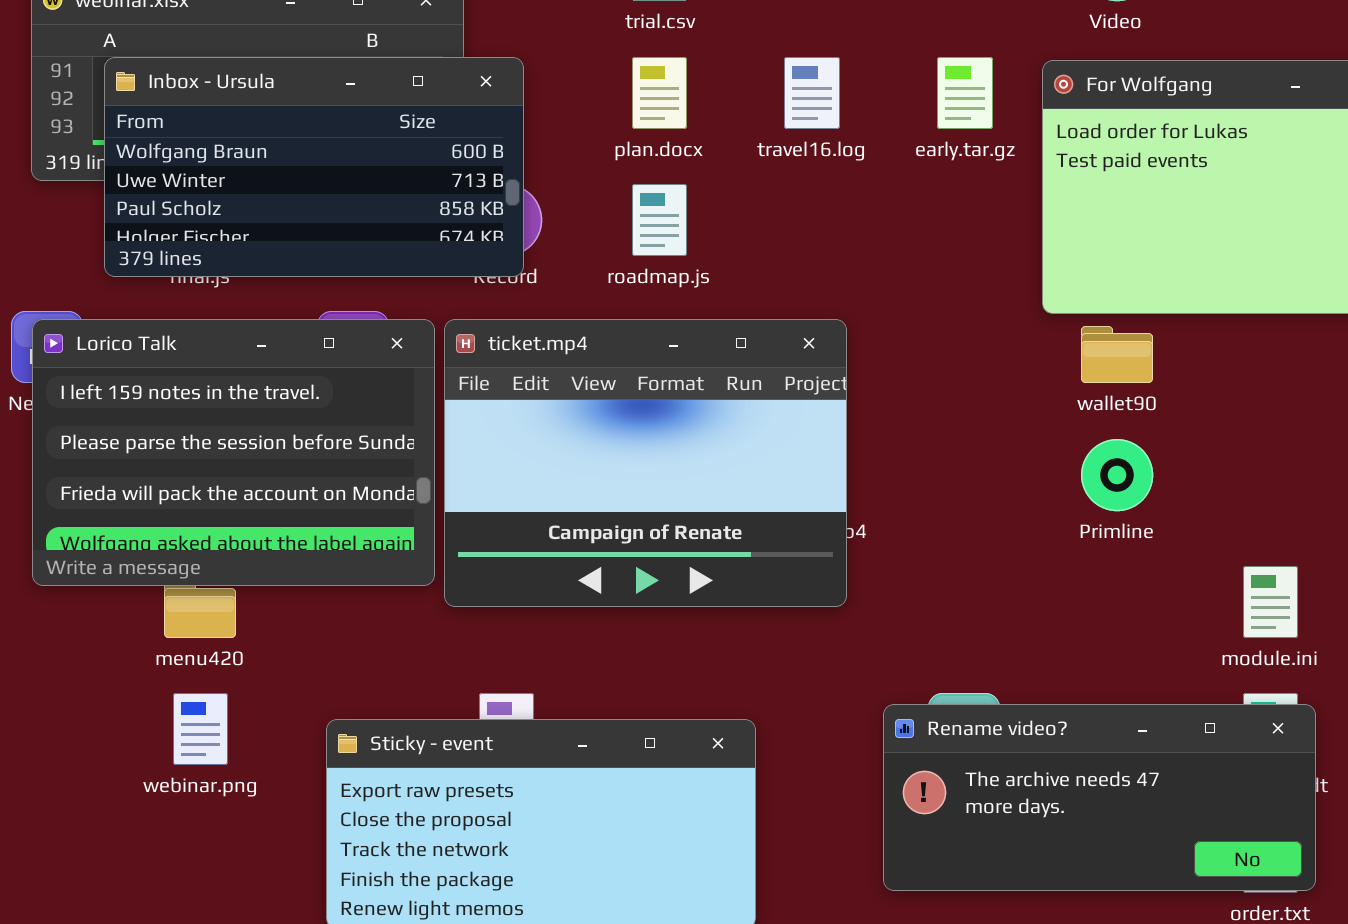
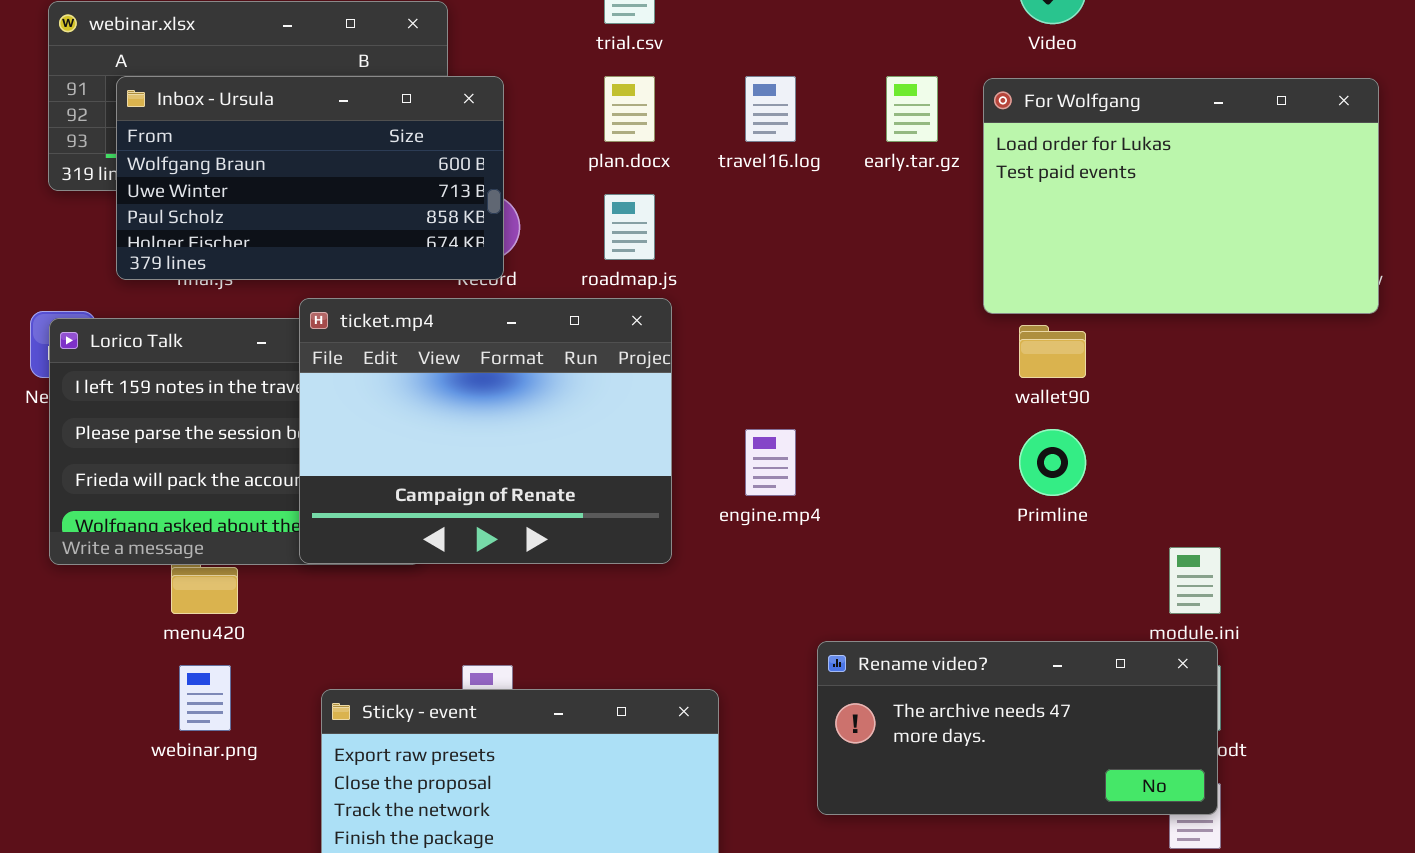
ticket.mp4: [444,319,847,607] -> [299,298,672,564], moved
Rename video?: [883,704,1316,891] -> [817,641,1218,815], moved

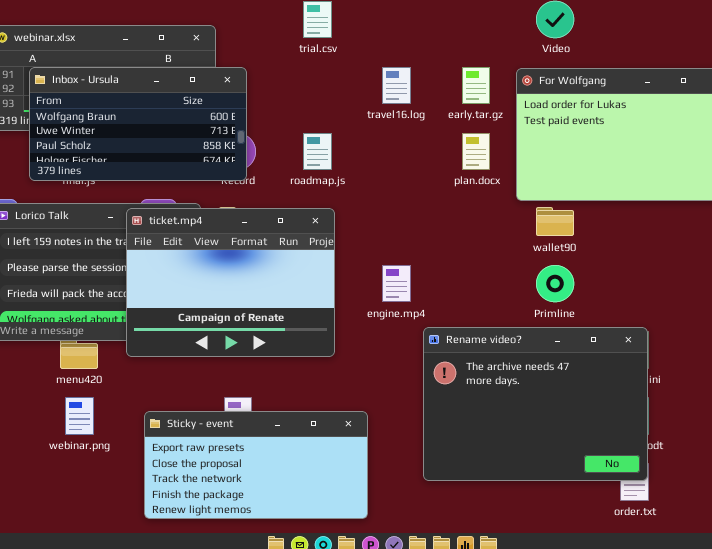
plan.docx: [604,76,655,142] -> [462,133,490,170], moved
ticket.mp4: [299,298,672,564] -> [126,208,335,357], moved
Rename video?: [817,641,1218,815] -> [423,327,648,481], resized

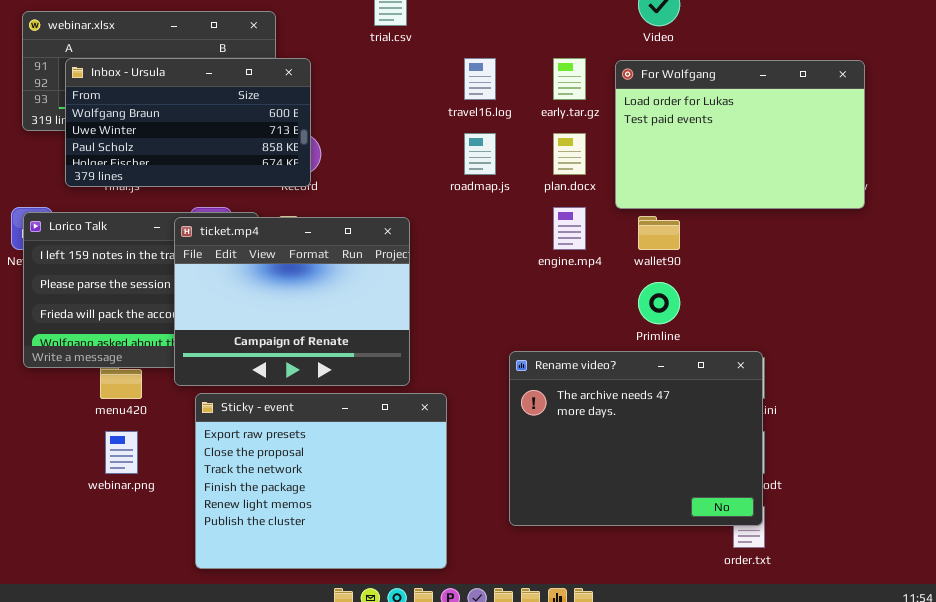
roadmap.js: [303,133,332,170] -> [464,133,496,175], moved
engine.mp4: [382,265,411,302] -> [553,207,586,250], moved
Sticky - event: [144,411,368,519] -> [195,393,447,569], resized

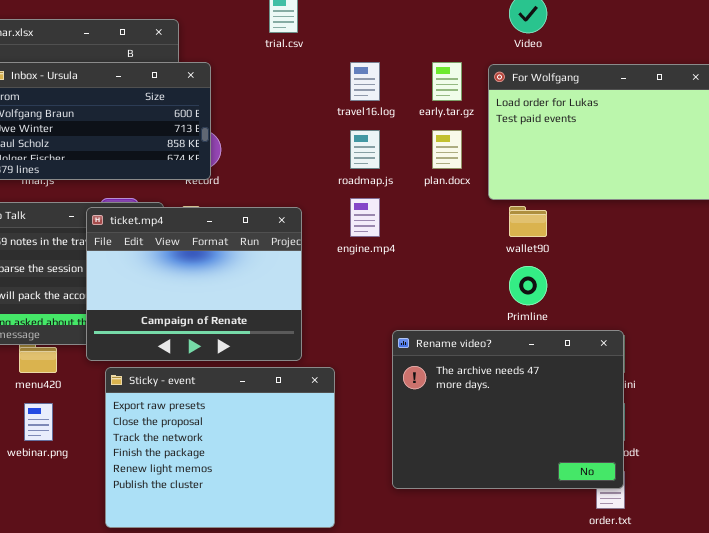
engine.mp4: [553,207,586,250] -> [350,198,380,237], moved

